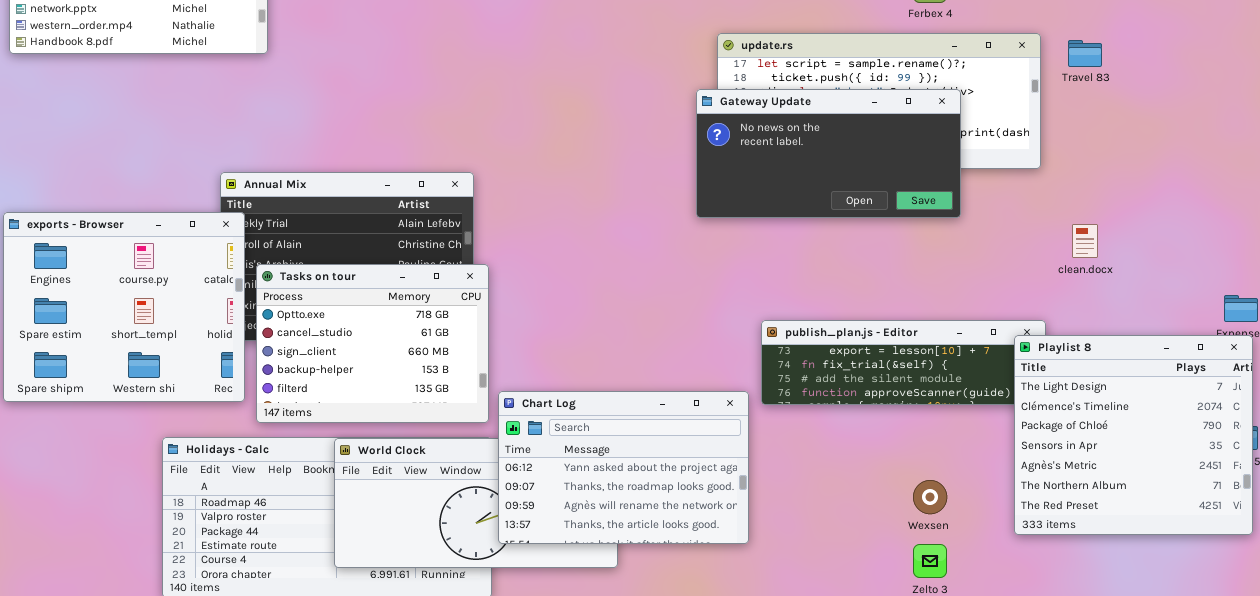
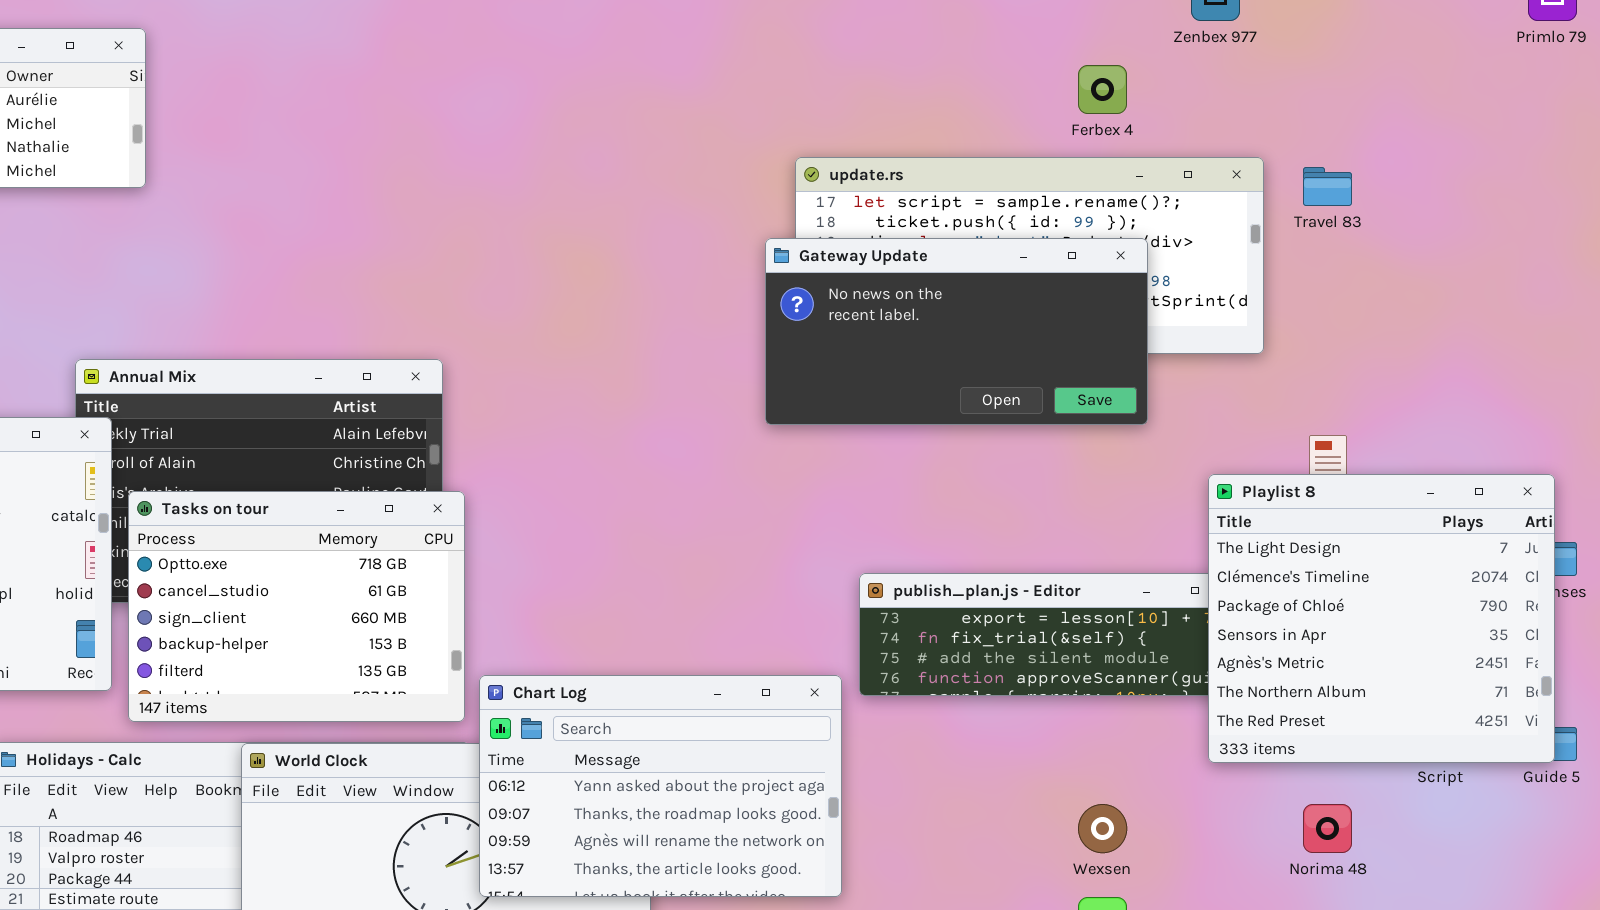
Playlist 8: [1014,335,1253,535] -> [1208,474,1555,763], moved

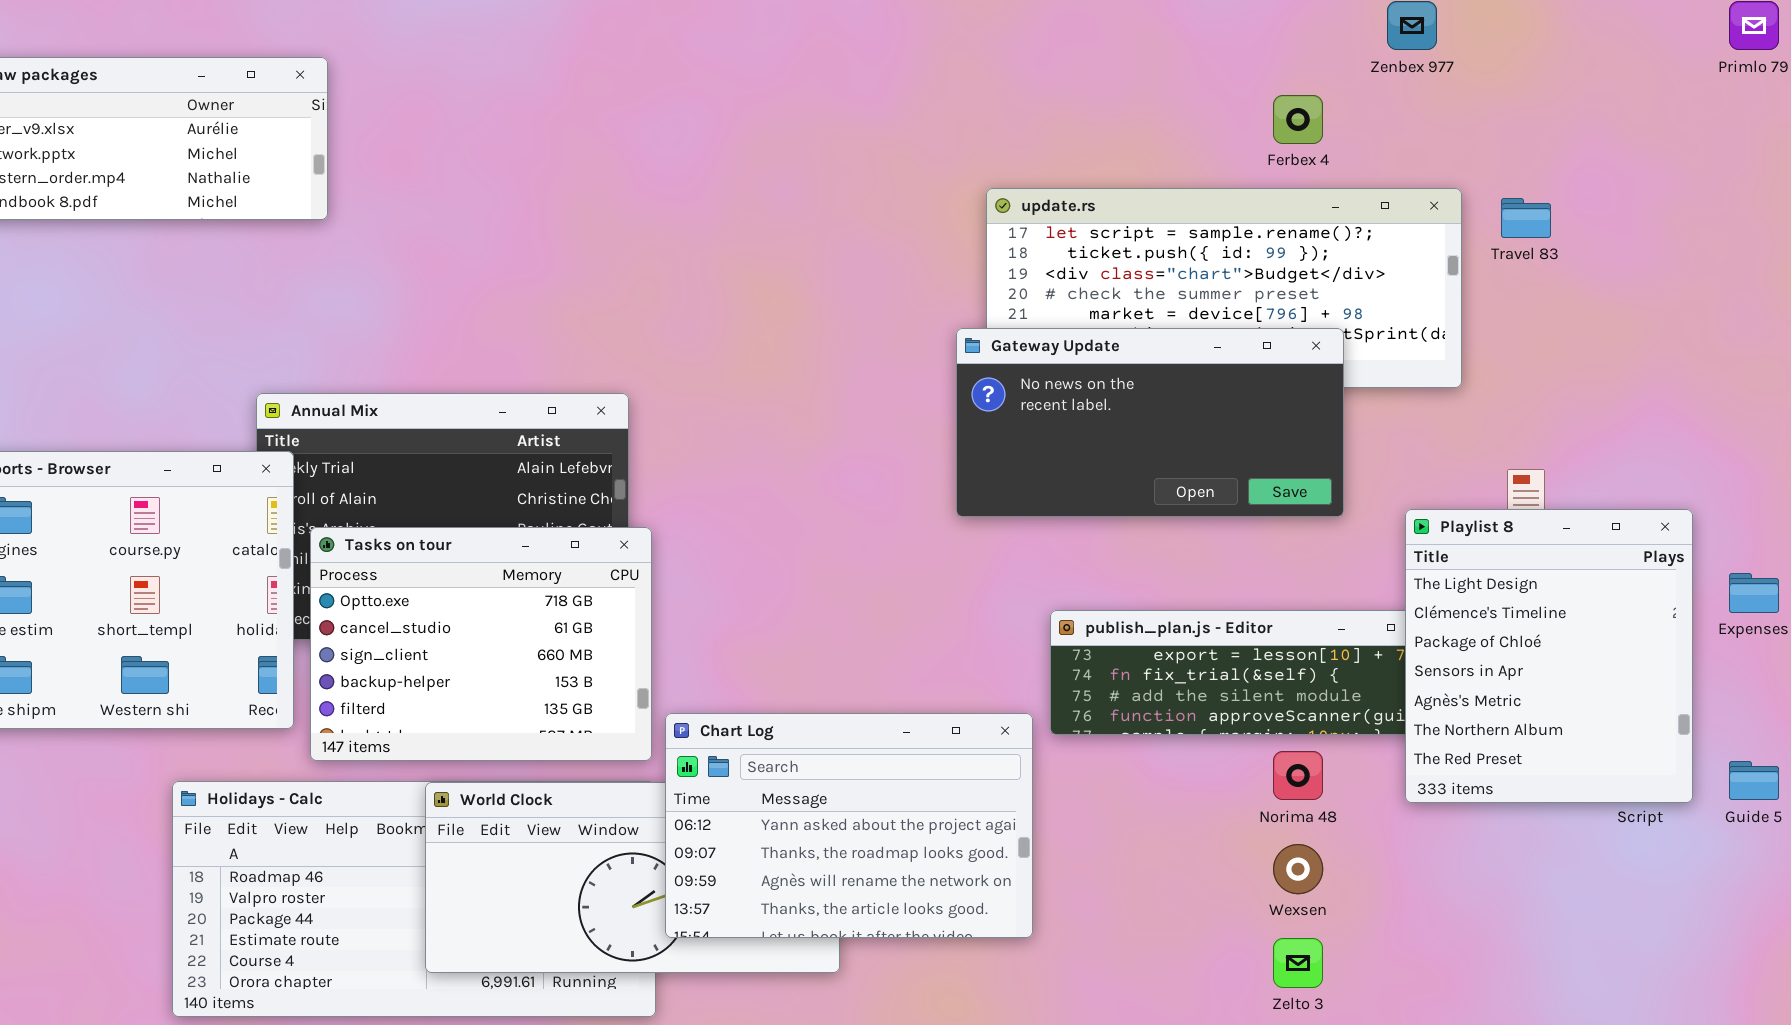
Gateway Update: [765,238,1148,425] -> [956,328,1344,517], moved
Playlist 8: [1208,474,1555,763] -> [1405,509,1693,803], resized
Norima 48: [1303,804,1352,853] -> [1273,751,1323,800], moved

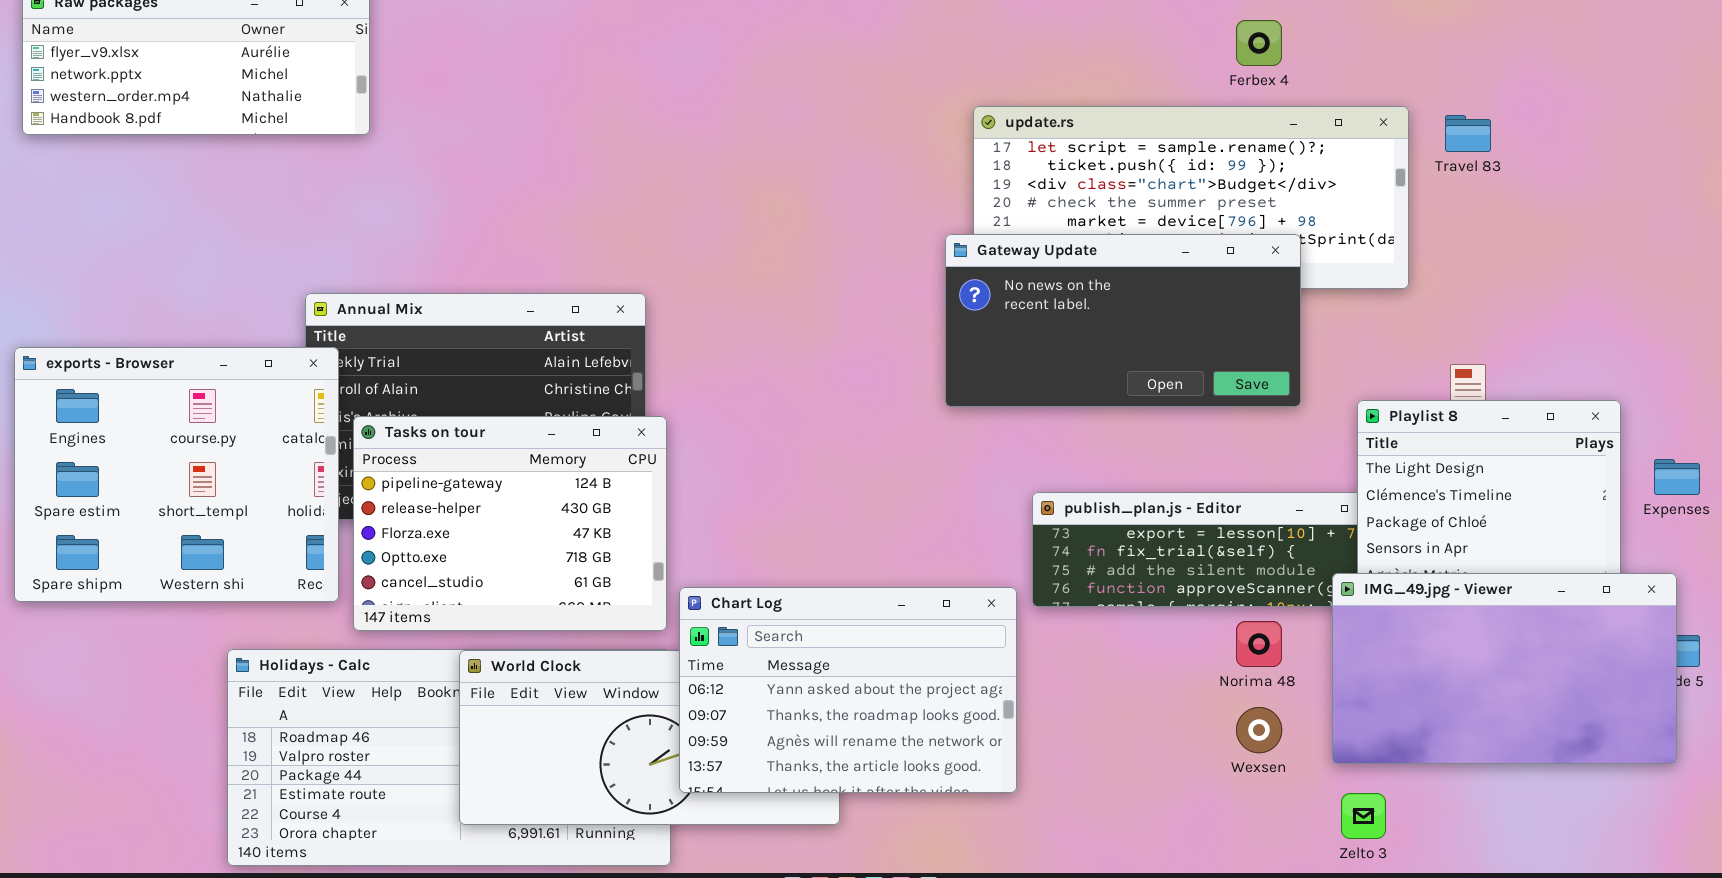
Tasks on tour: [310,527,652,761] -> [353,416,667,631], scrolled up 3 rows
IMG_49.jpg - Viewer: none -> [1332,573,1677,764], opened
Zelto 3: [1273,938,1323,988] -> [1341,793,1386,839], moved

